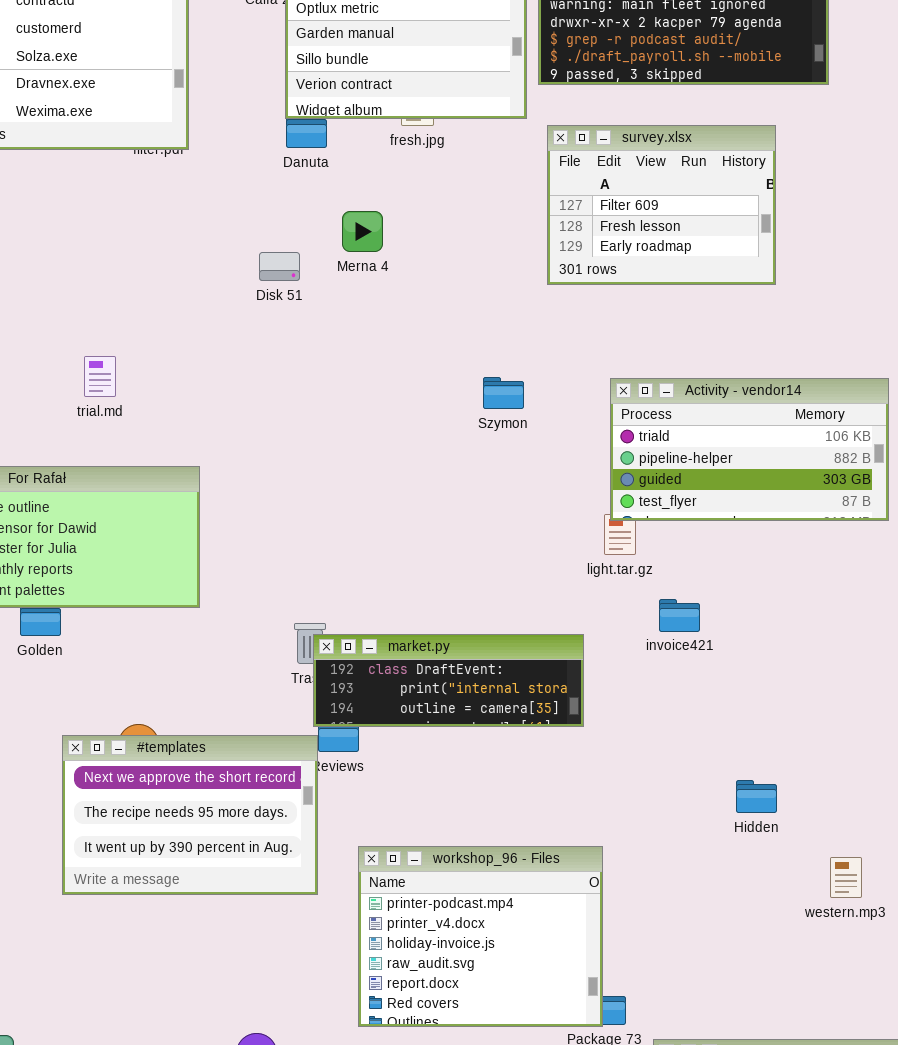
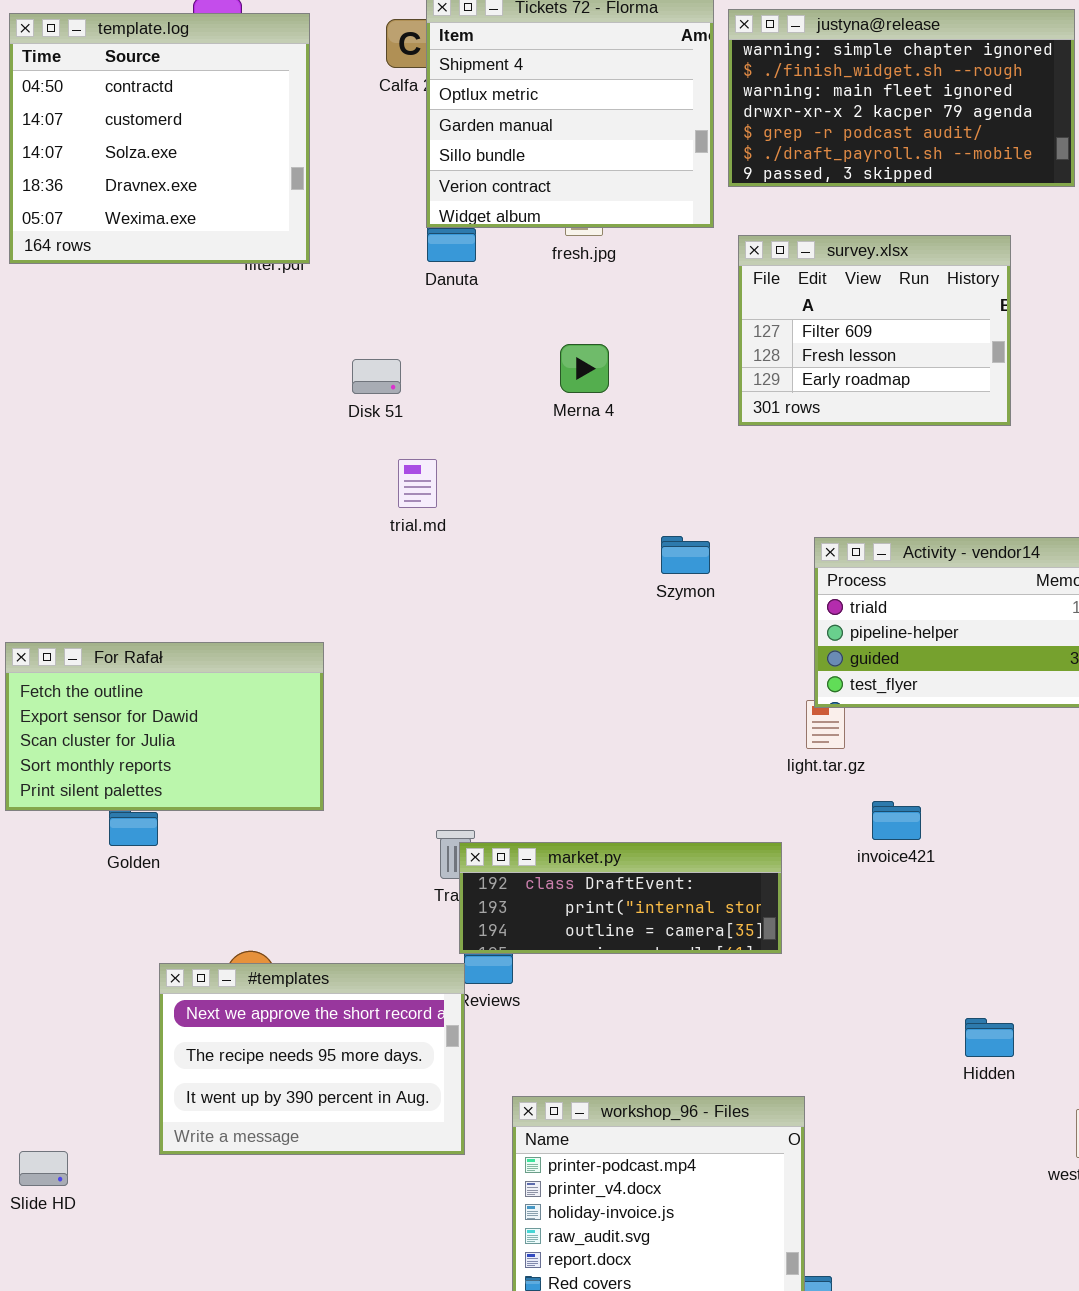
Merna 4: [342,211,383,252] -> [560,344,609,393], moved
Disk 51: [259,252,300,281] -> [352,359,401,394], moved
trial.md: [84,356,116,397] -> [398,459,437,508], moved

